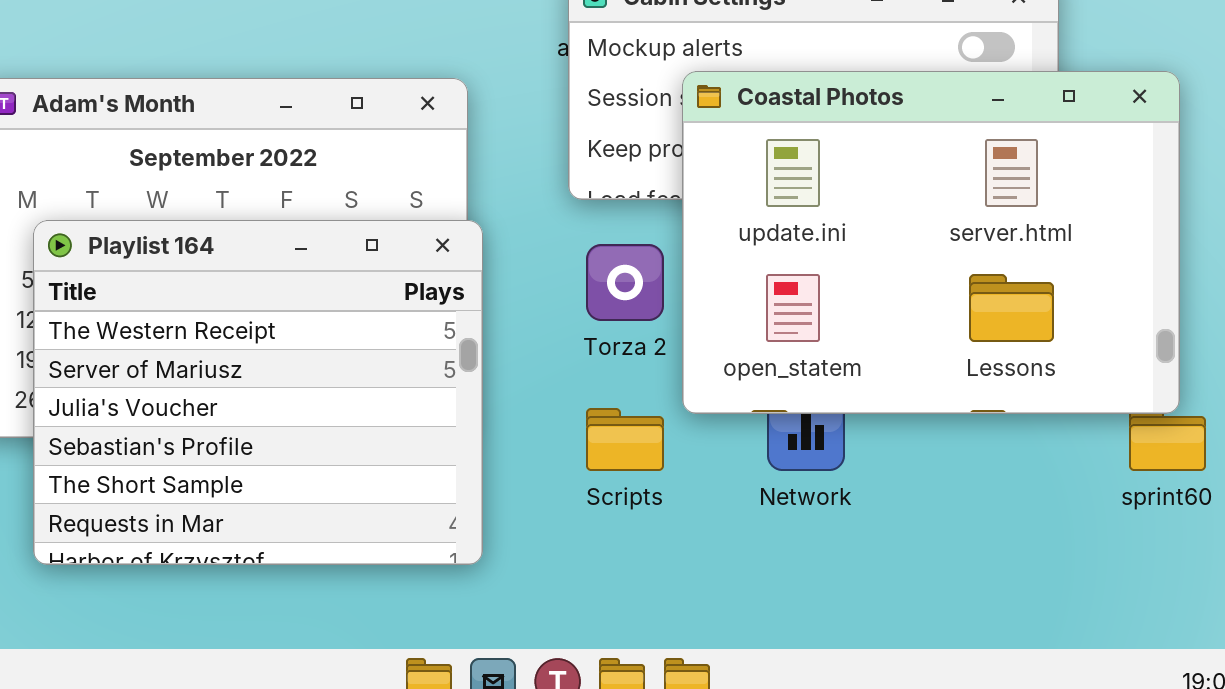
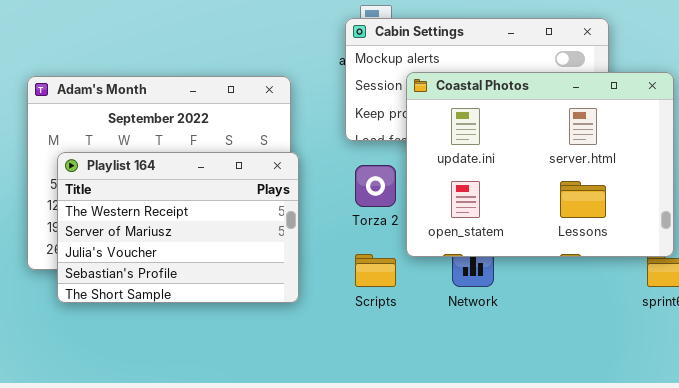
Playlist 164: [33,220,483,565] -> [57,152,299,303], resized

